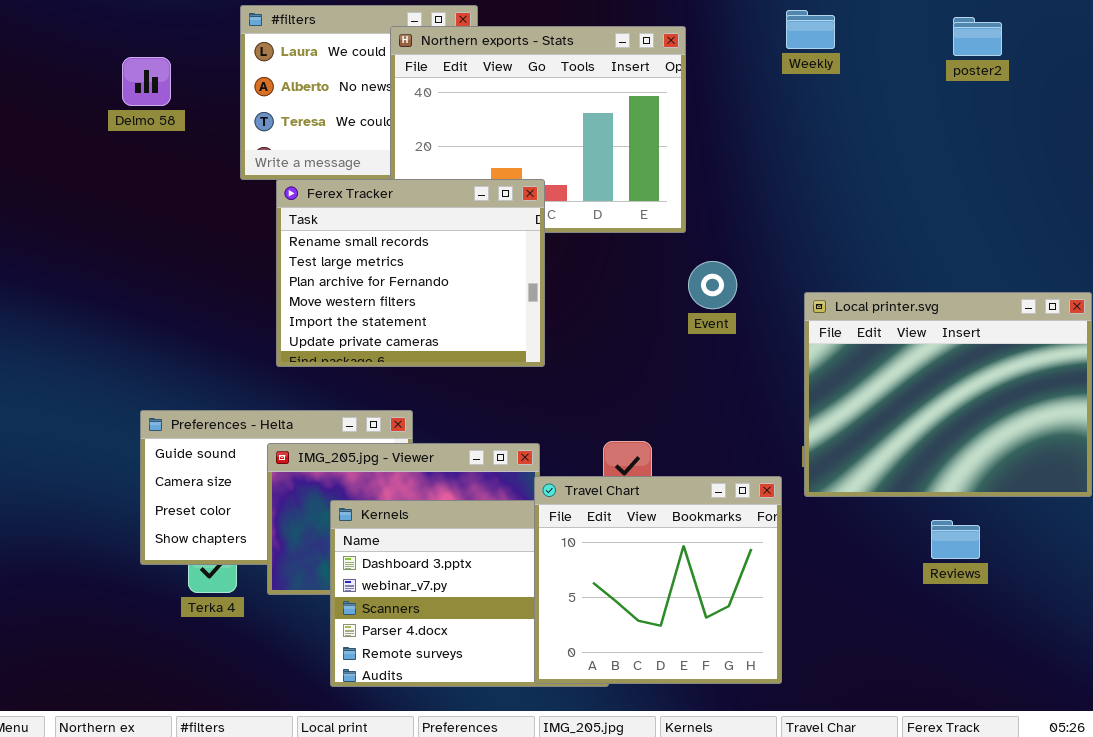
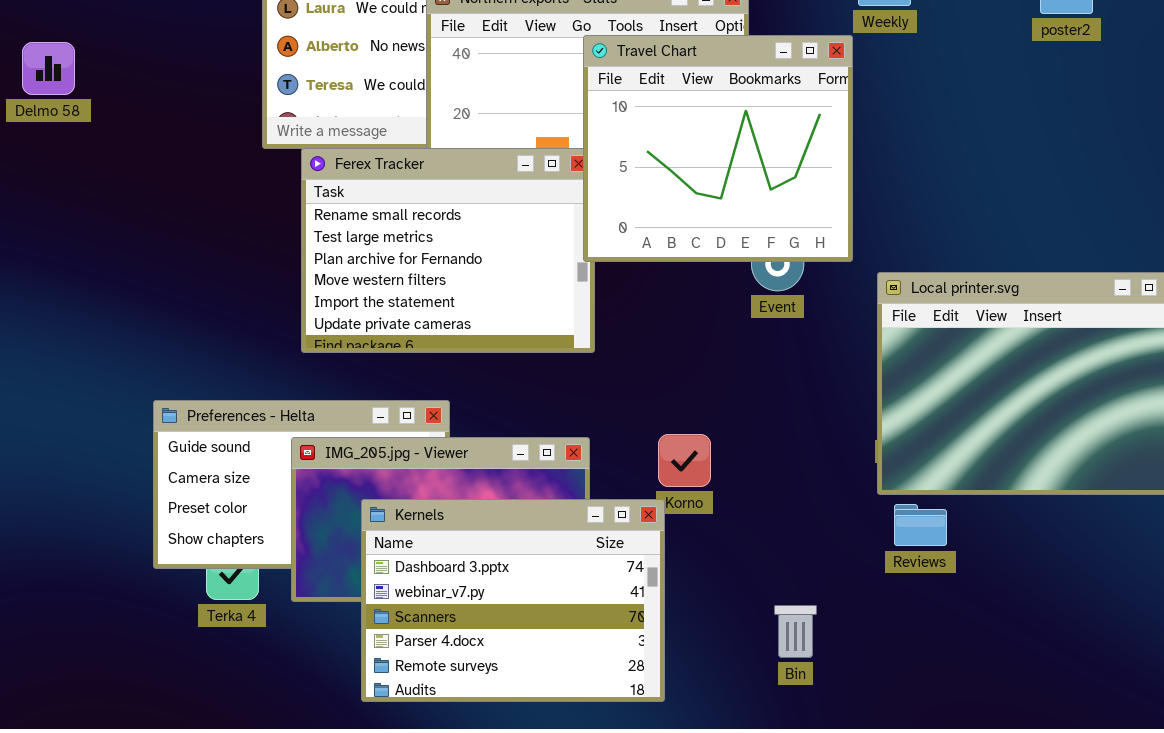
Delmo 58: [122,57,171,106] -> [22,42,75,95], moved
Travel Chart: [534,476,782,684] -> [583,35,853,262], moved
Reviews: [931,520,980,559] -> [894,504,947,546], moved

